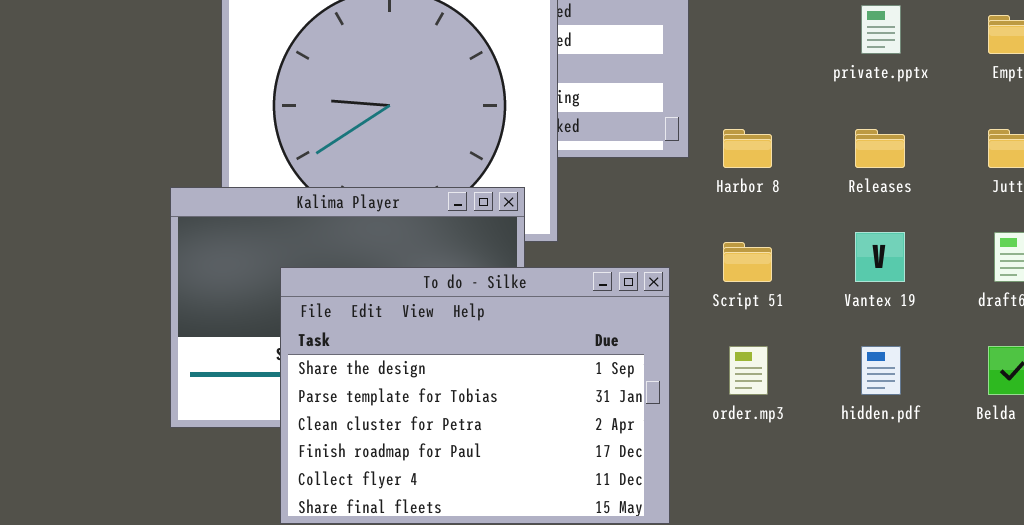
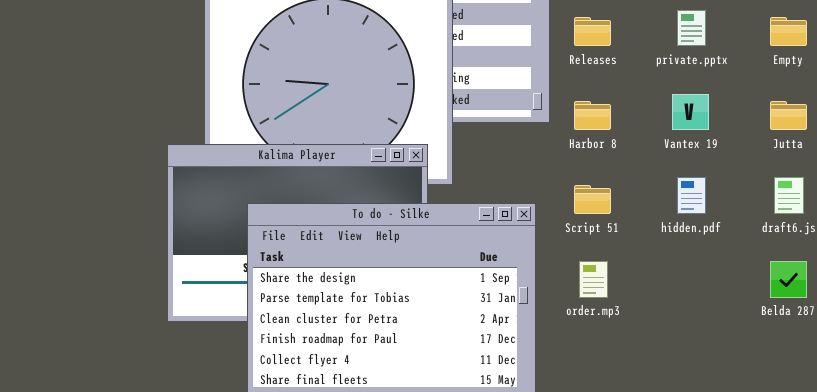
Releases: [855,129,905,168] -> [574,17,611,46], moved
Vantex 19: [855,232,905,282] -> [672,94,709,130], moved
hidden.pdf: [861,346,901,395] -> [677,177,706,214], moved

